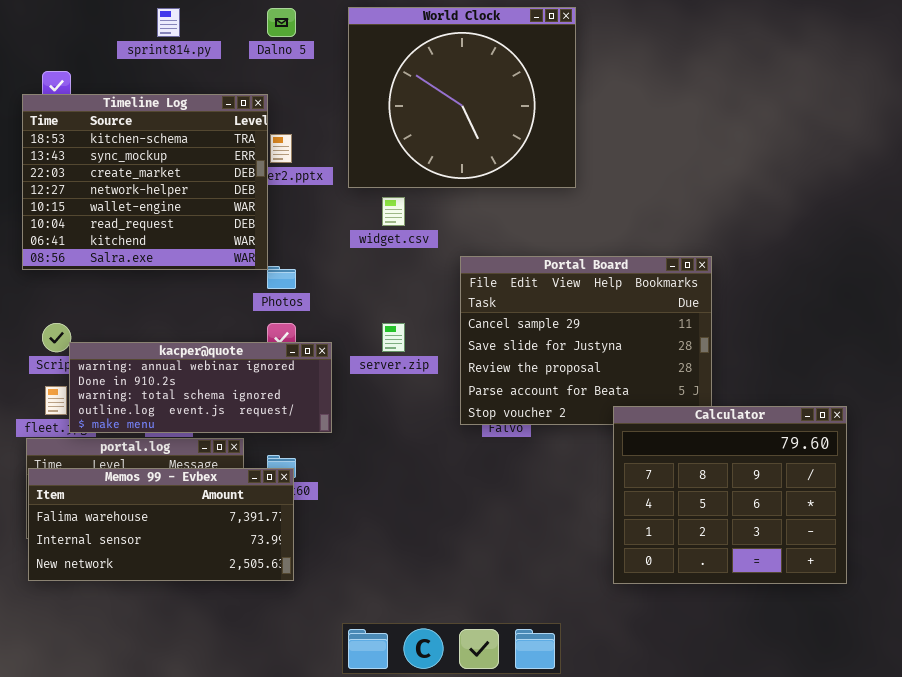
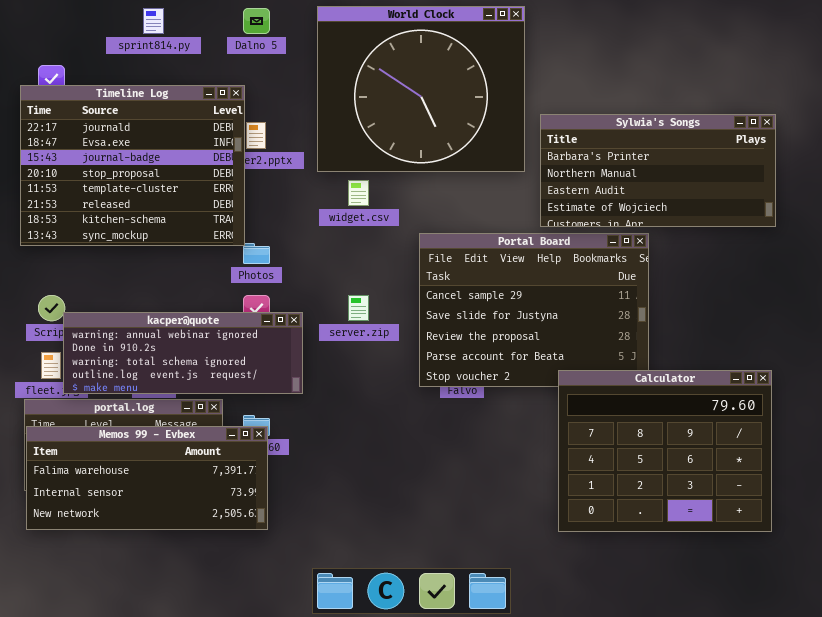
Timeline Log: [22,94,268,270] -> [20,85,245,246], scrolled up 6 rows
Sylwia's Songs: none -> [540,114,776,227], opened

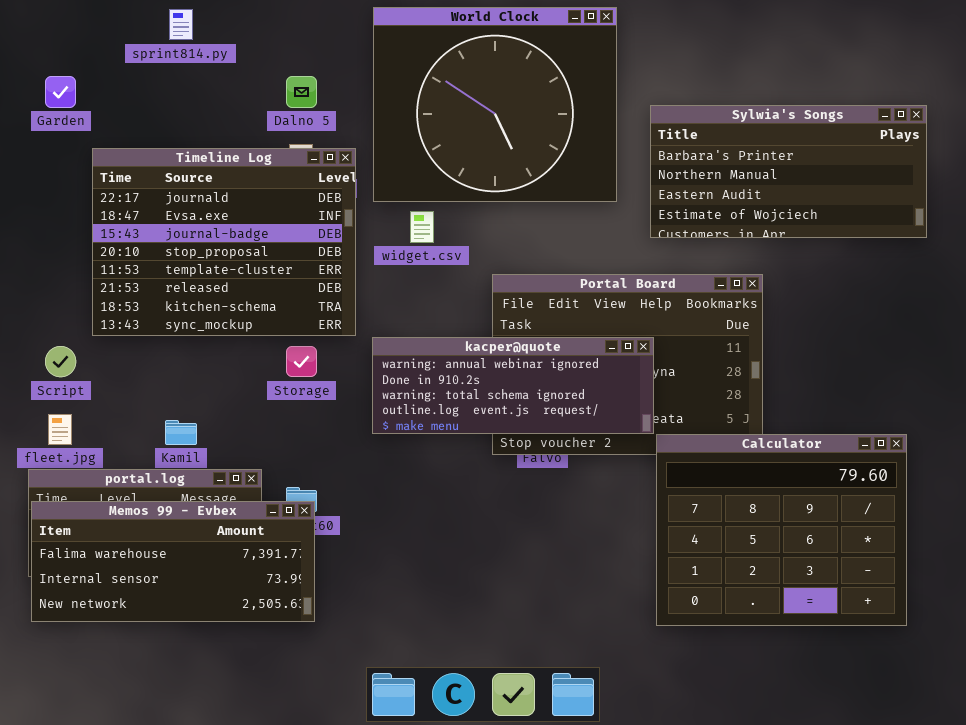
Dalno 5: [243,8,270,34] -> [286,76,317,108], moved
Timeline Log: [20,85,245,246] -> [92,148,356,336], moved
Sylwia's Songs: [540,114,776,227] -> [650,105,927,238], moved
kacper@quote: [63,312,303,394] -> [372,337,654,434], moved

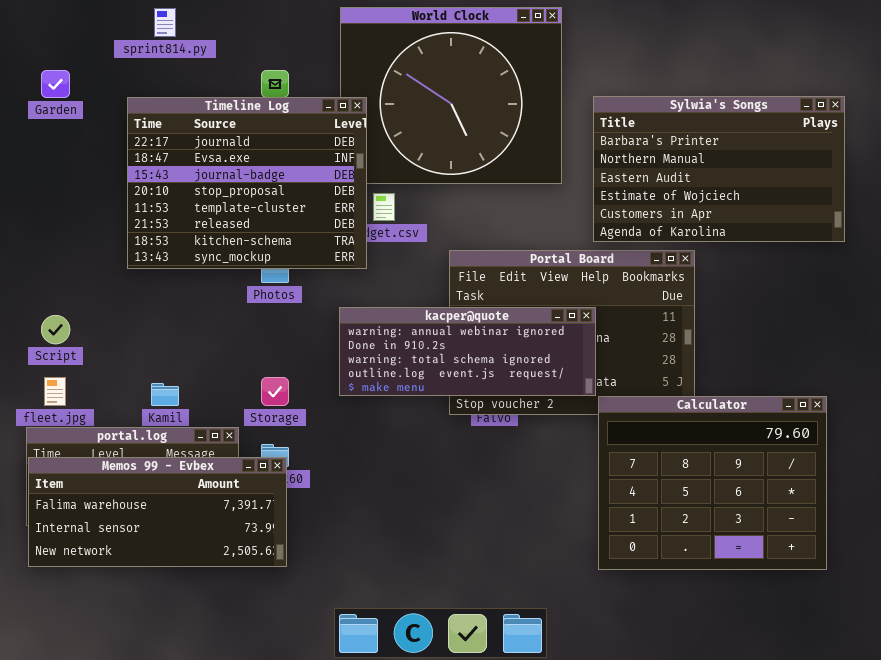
Sylwia's Songs: [650,105,927,238] -> [593,96,845,242], resized
Timeline Log: [92,148,356,336] -> [127,97,367,269], moved
Storage: [286,346,317,377] -> [261,377,289,406], moved

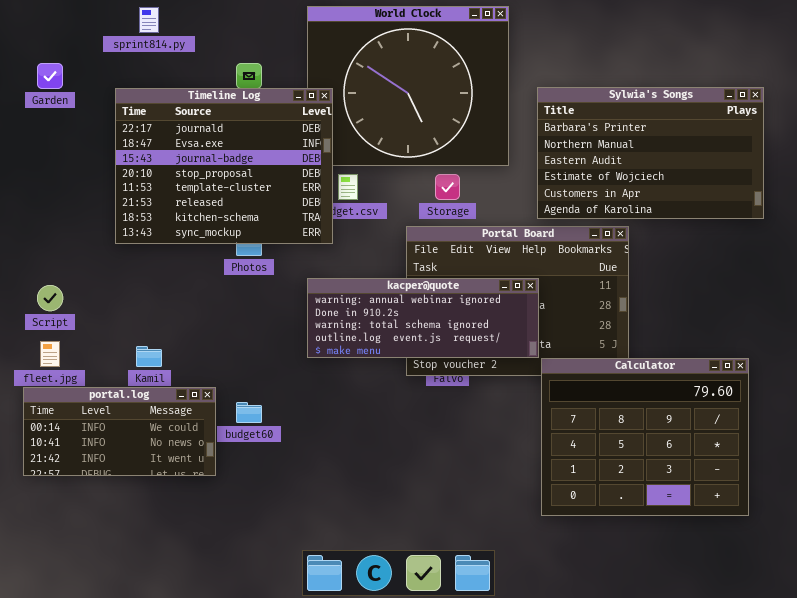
Storage: [261,377,289,406] -> [435,174,460,200], moved
Memos 99 - Evbex: [28,457,287,567] -> none, closed

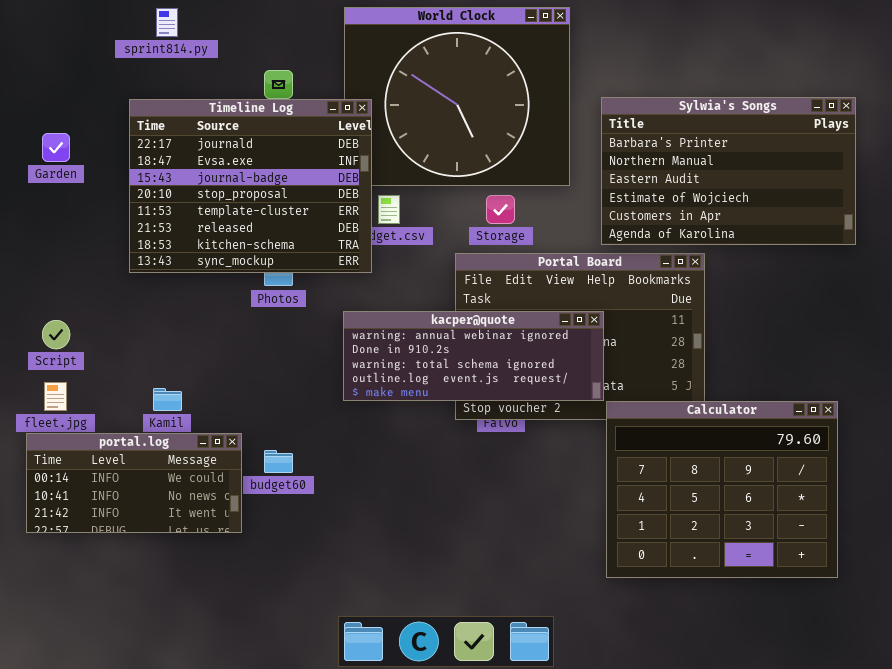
Garden: [37,63,63,89] -> [42,133,70,162], moved

